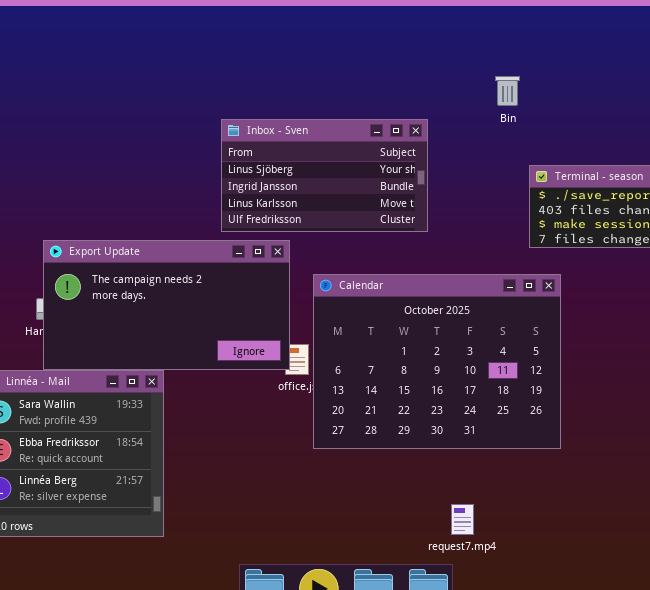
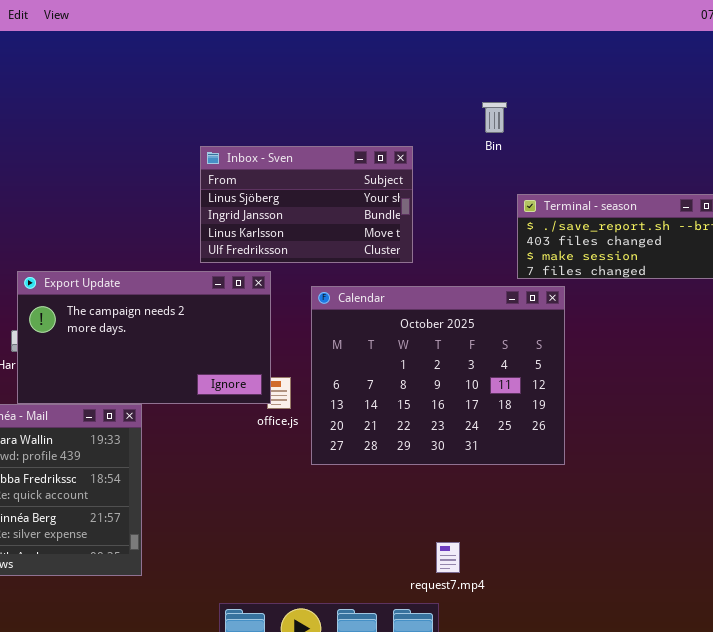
Calendar: [313,274,561,449] -> [311,286,565,465], moved

